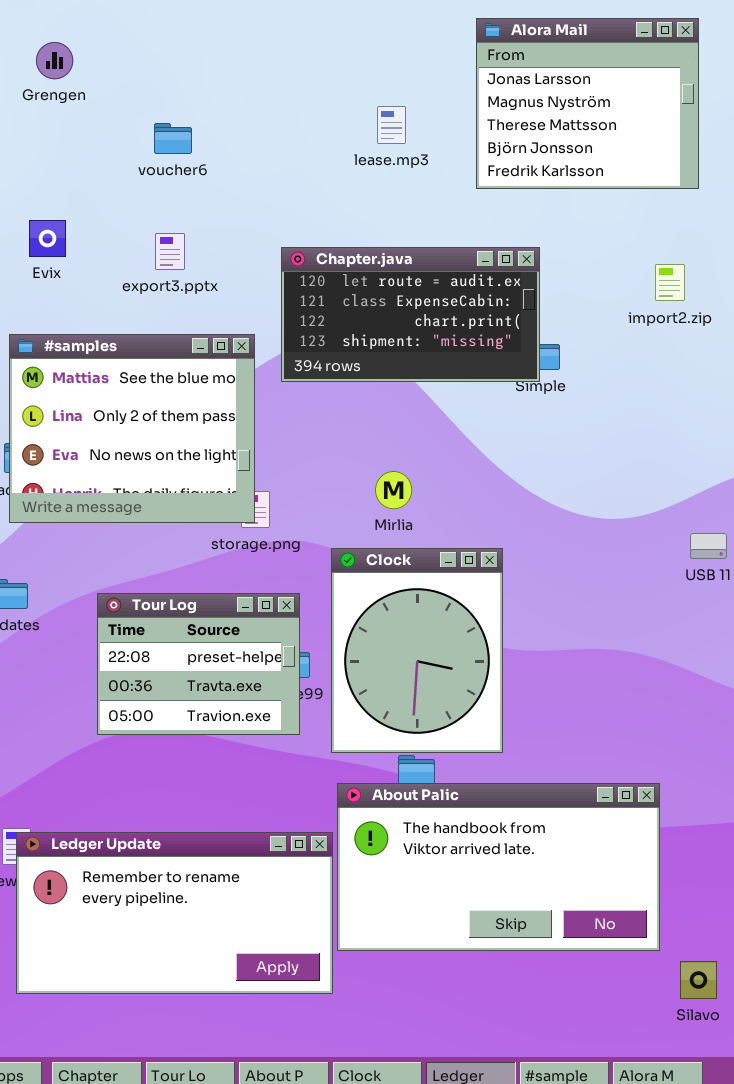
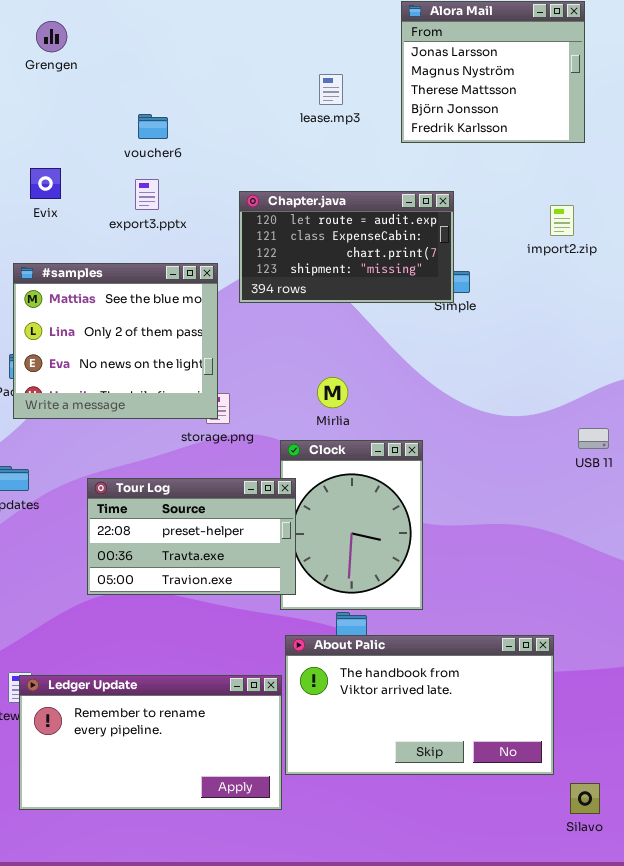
voucher6: [154,123,192,154] -> [138,114,168,139], moved
Tour Log: [97,593,300,735] -> [87,478,296,595], resized

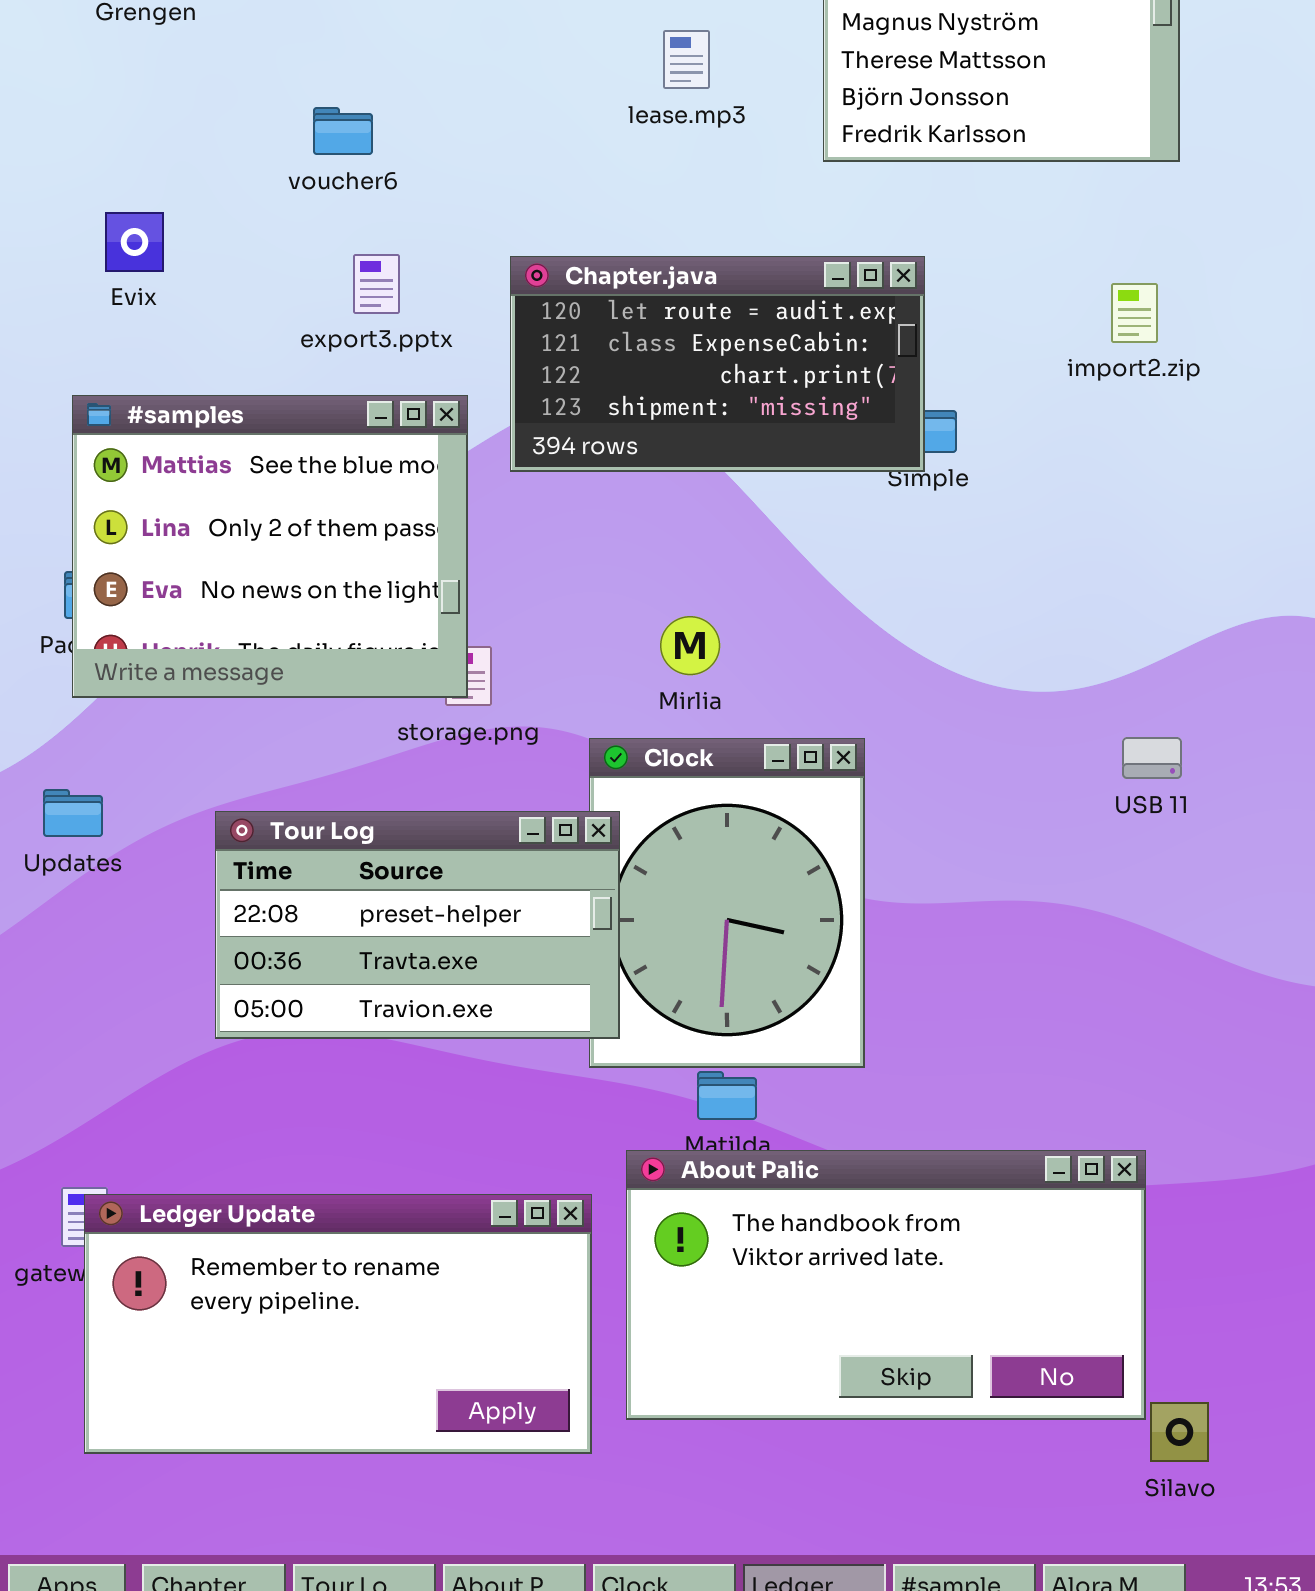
export3.pptx: [135,179,159,210] -> [353,254,400,314], moved
USB 11: [578,428,609,449] -> [1122,737,1182,779], moved
About Palic: [285,635,554,775] -> [626,1150,1146,1420], moved

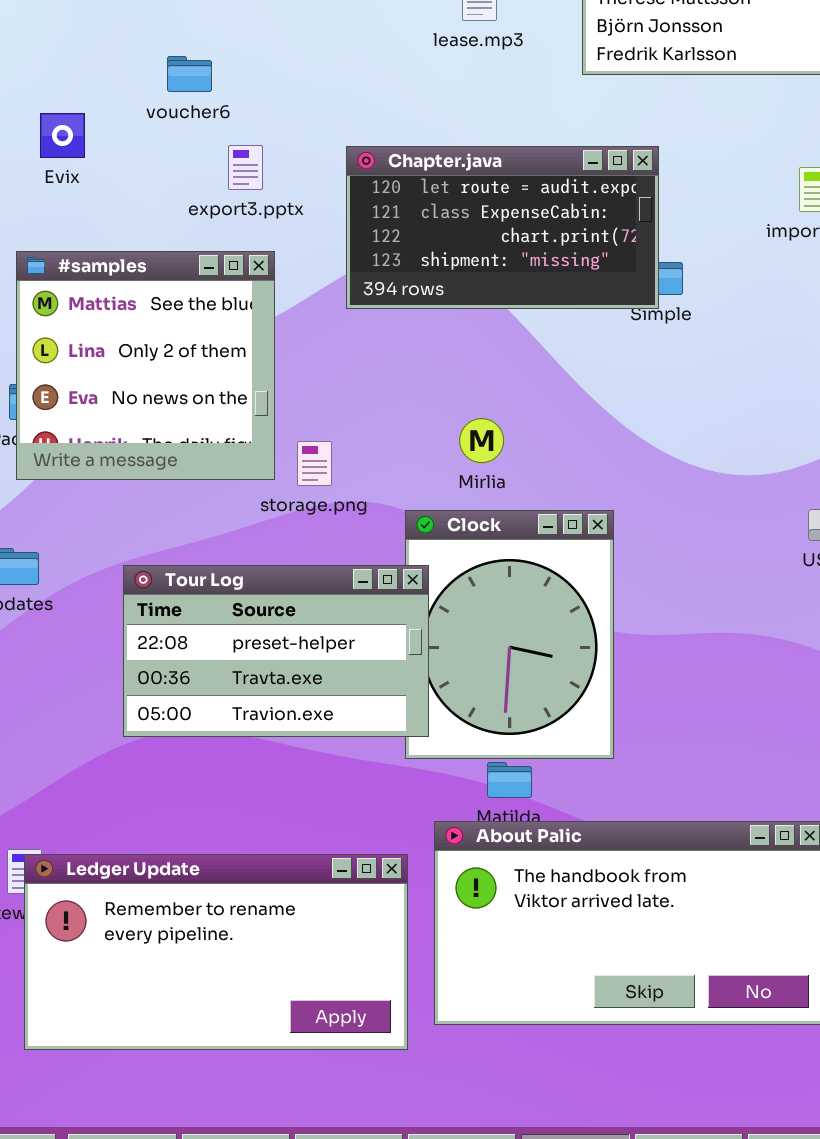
voucher6: [313,107,373,155] -> [167,56,212,92], moved
#samples: [72,395,468,698] -> [16,251,275,480], resized

